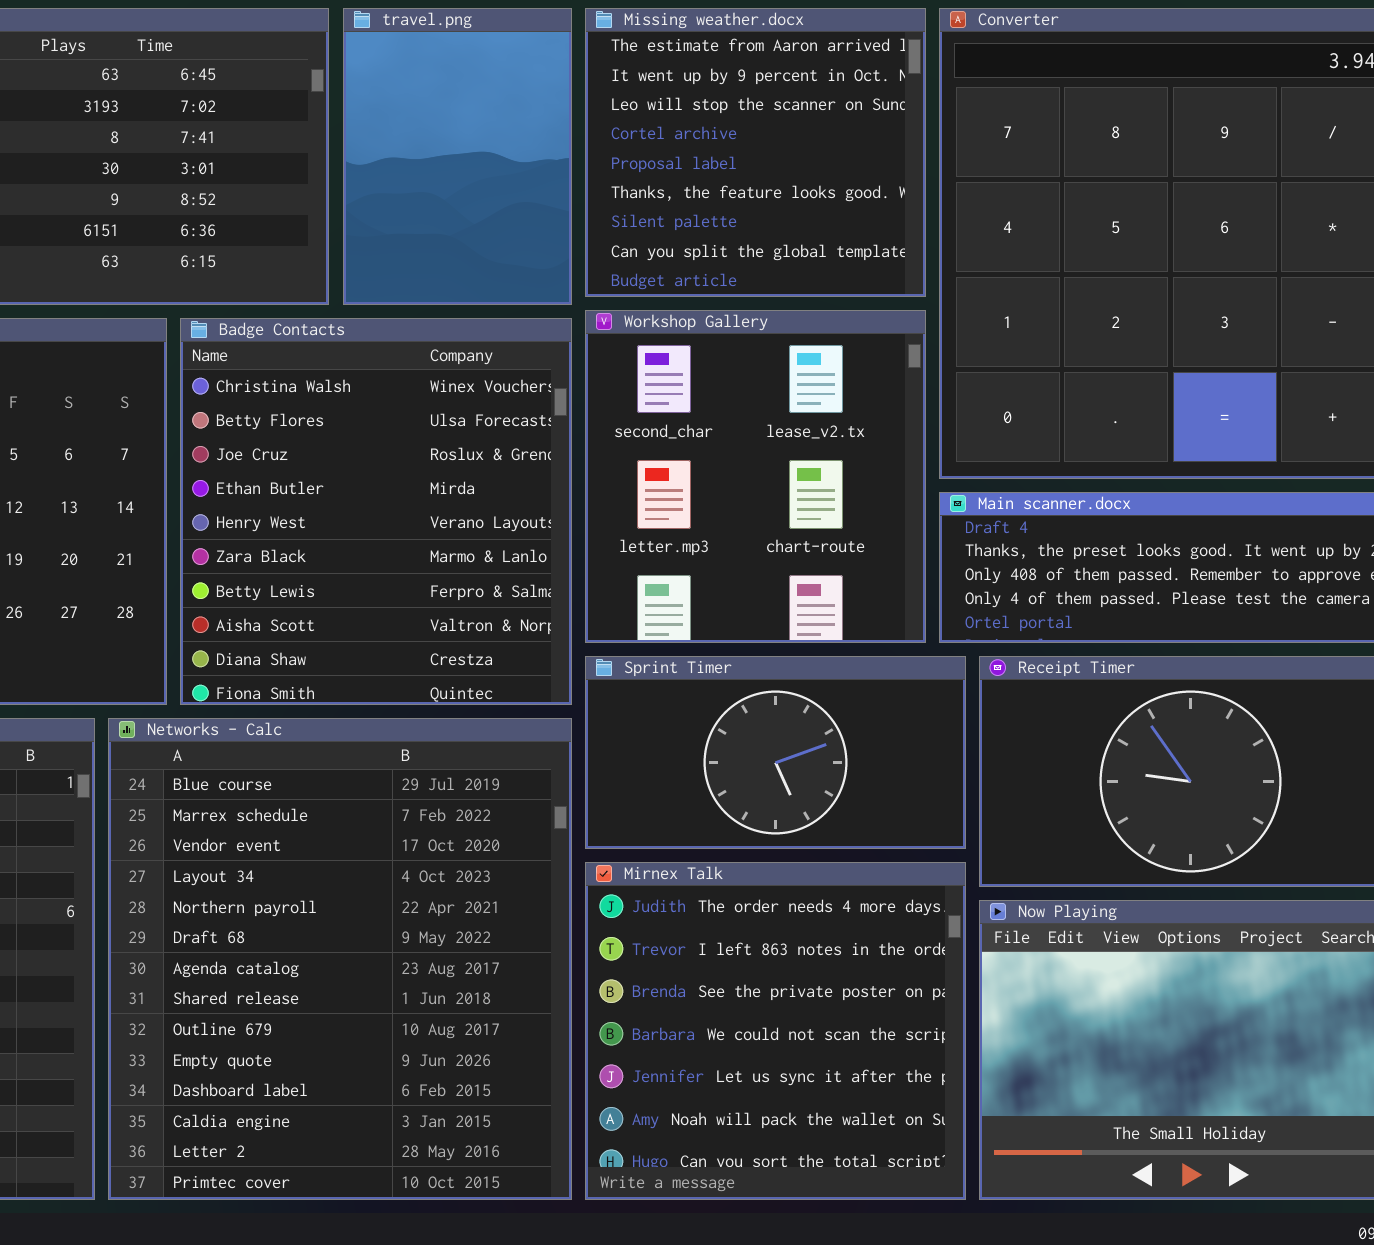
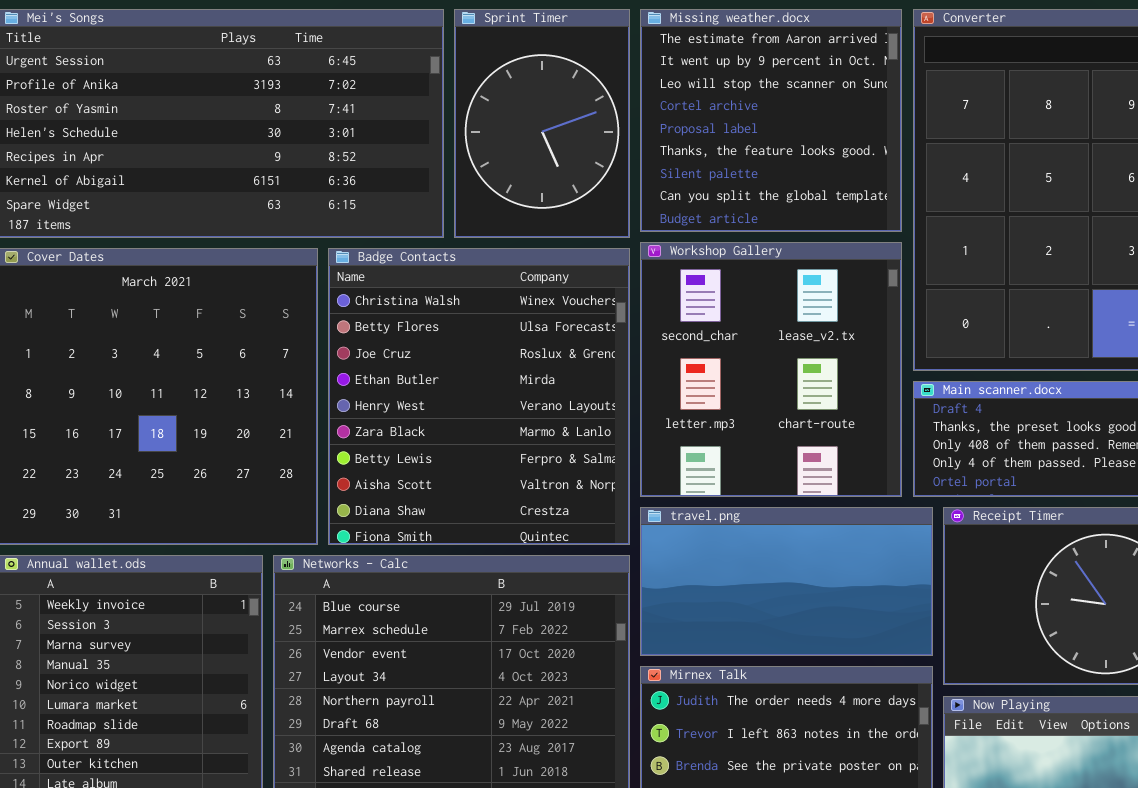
travel.png: [343,8,572,305] -> [640,507,933,656], moved, resized
Sprint Timer: [585,656,966,849] -> [454,9,630,238], moved, resized

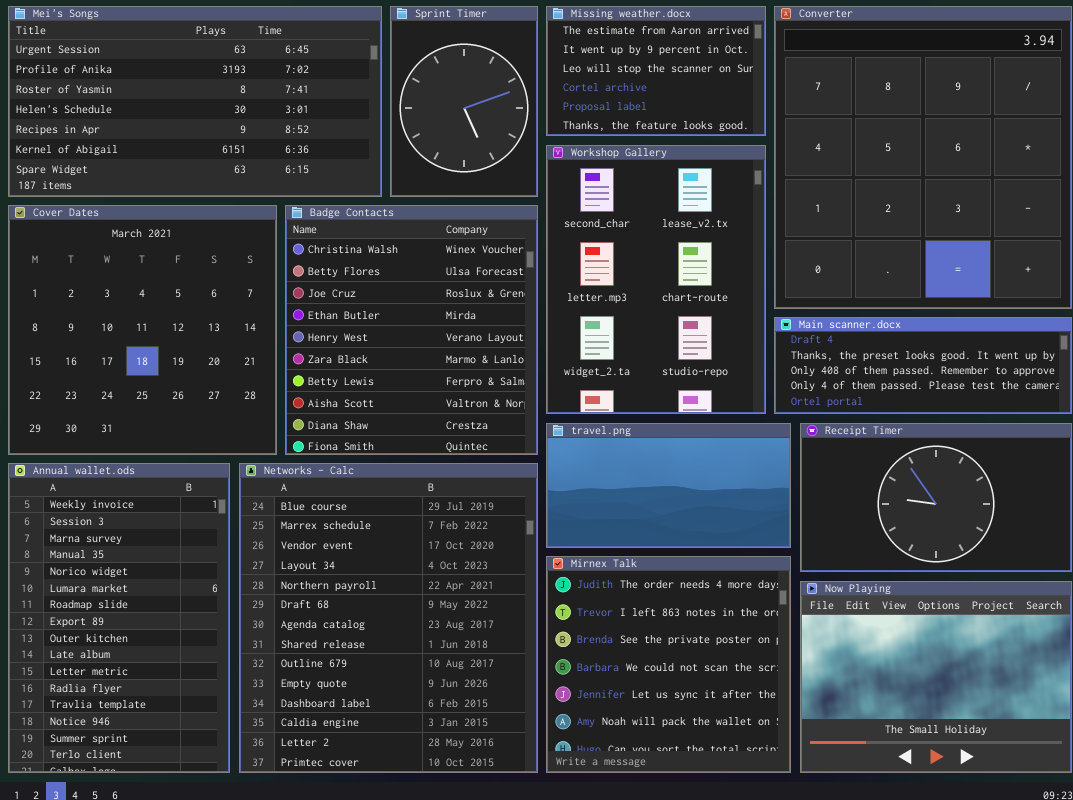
Missing weather.docx: [640,9,902,232] -> [546,6,766,136], resized
Workshop Gallery: [640,242,902,497] -> [546,145,766,414], resized

